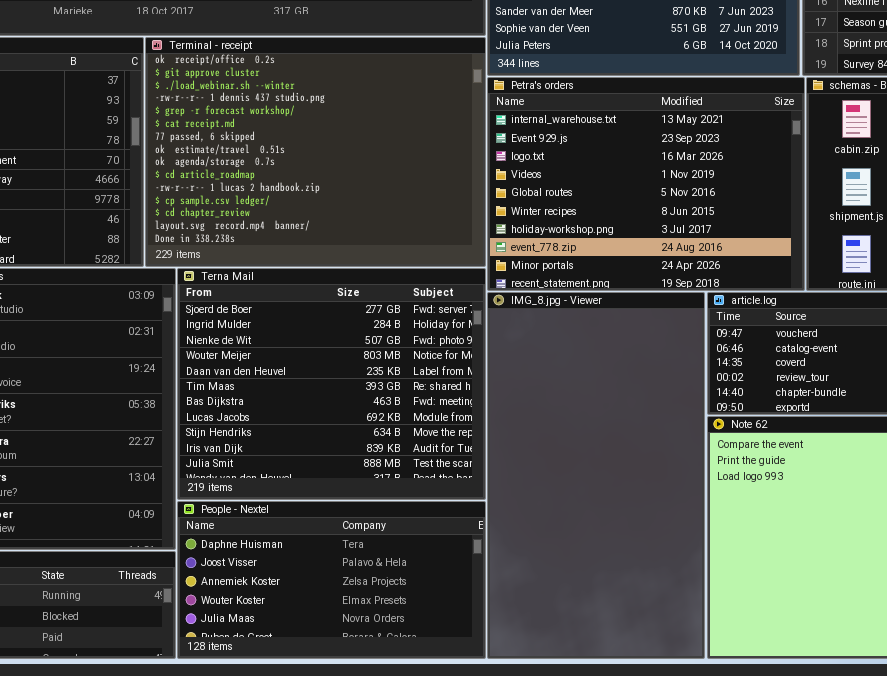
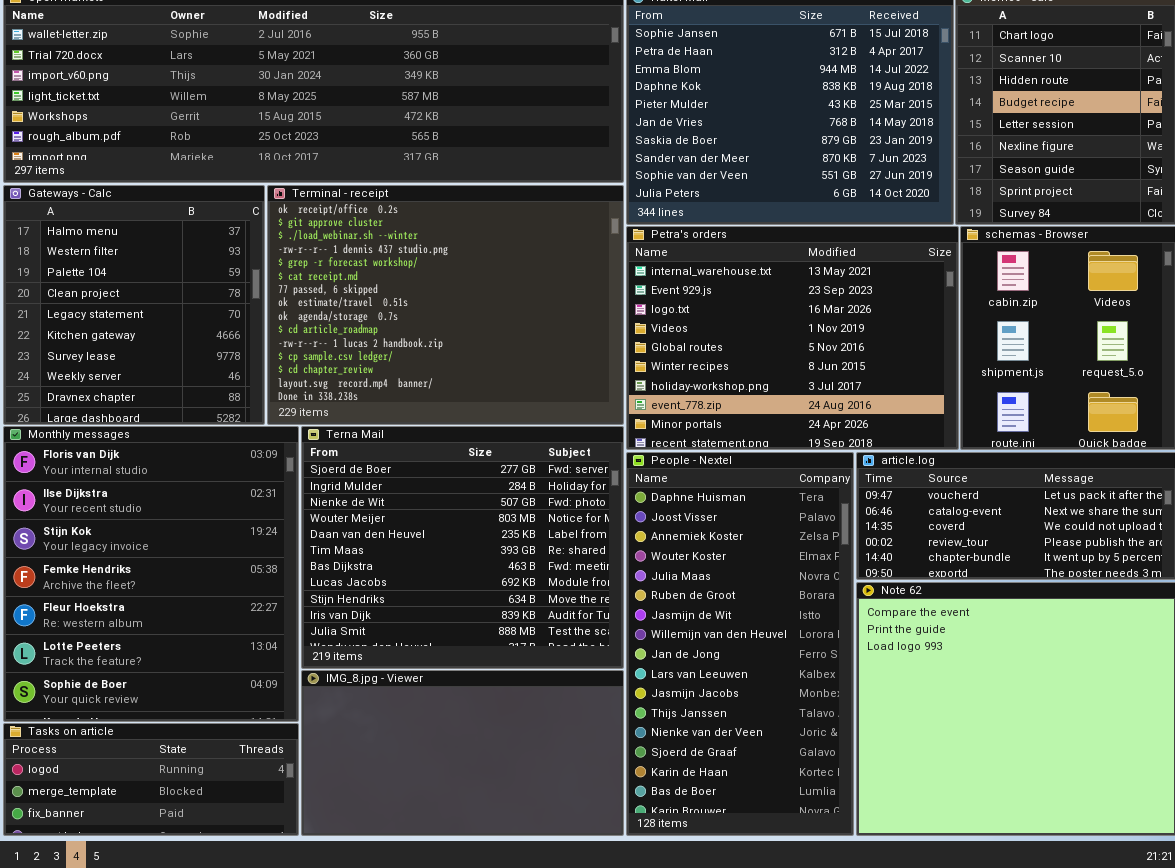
IMG_8.jpg - Viewer: [487,292,705,659] -> [301,670,624,836], moved, resized
People - Nextel: [177,501,486,659] -> [626,452,854,836], moved, resized

